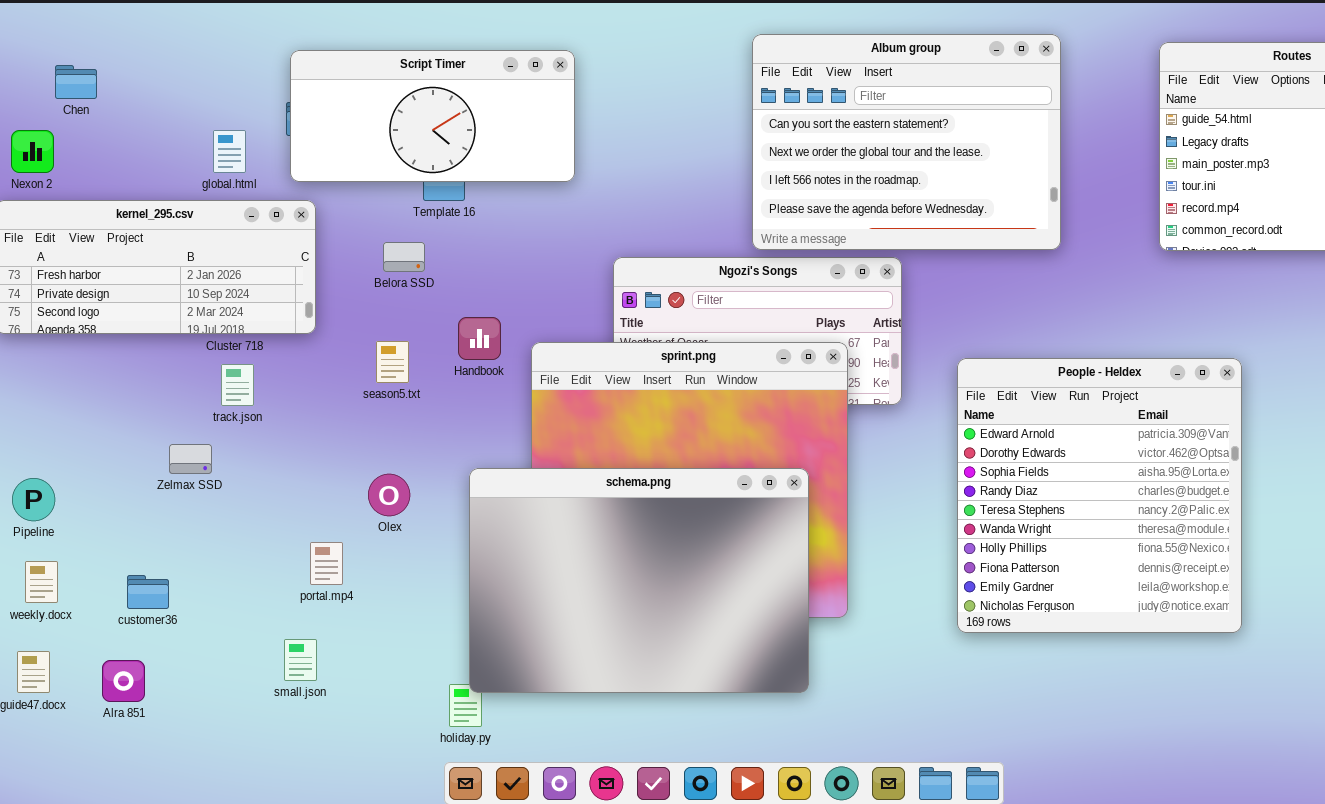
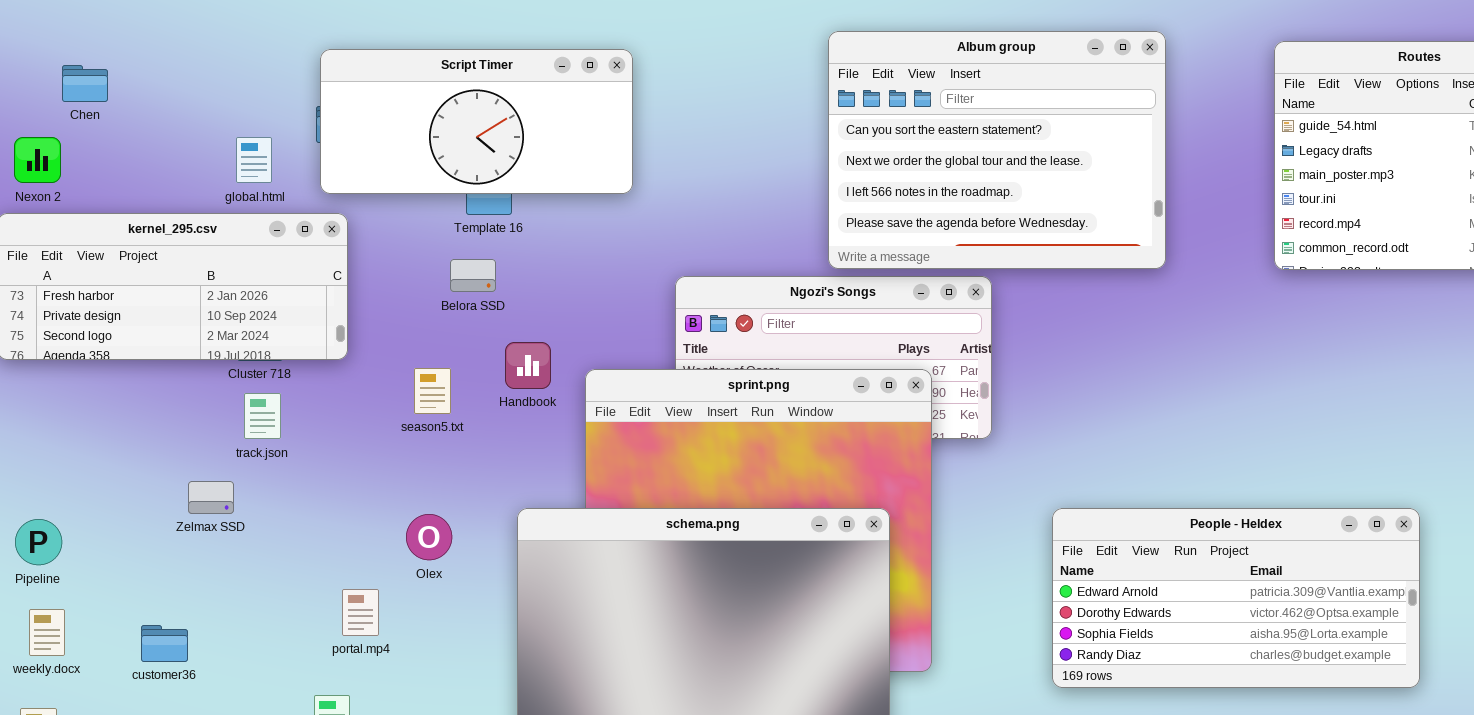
Belora SSD: [383,242,425,272] -> [450,259,496,292], moved
People - Heldex: [957,358,1242,633] -> [1052,508,1420,688], resized

